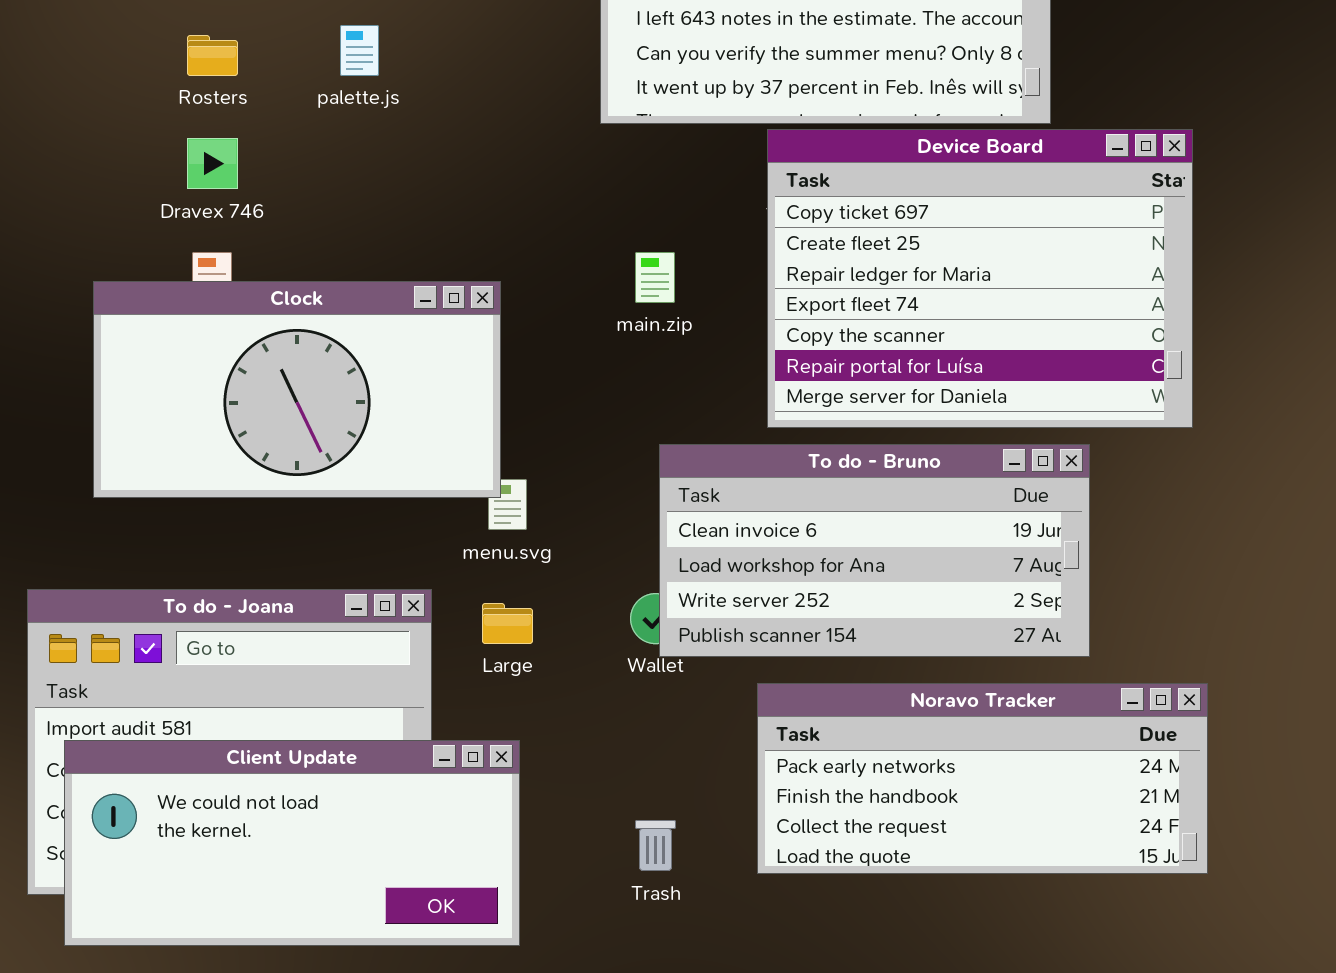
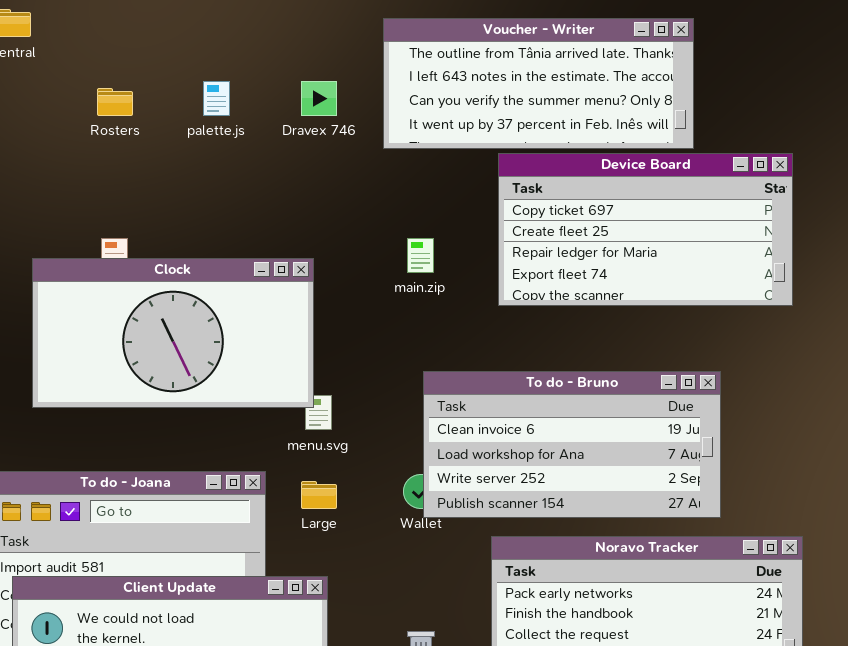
Device Board: [767,129,1193,428] -> [498,153,793,306], resized
Dravex 746: [187,138,238,189] -> [301,81,337,116], moved

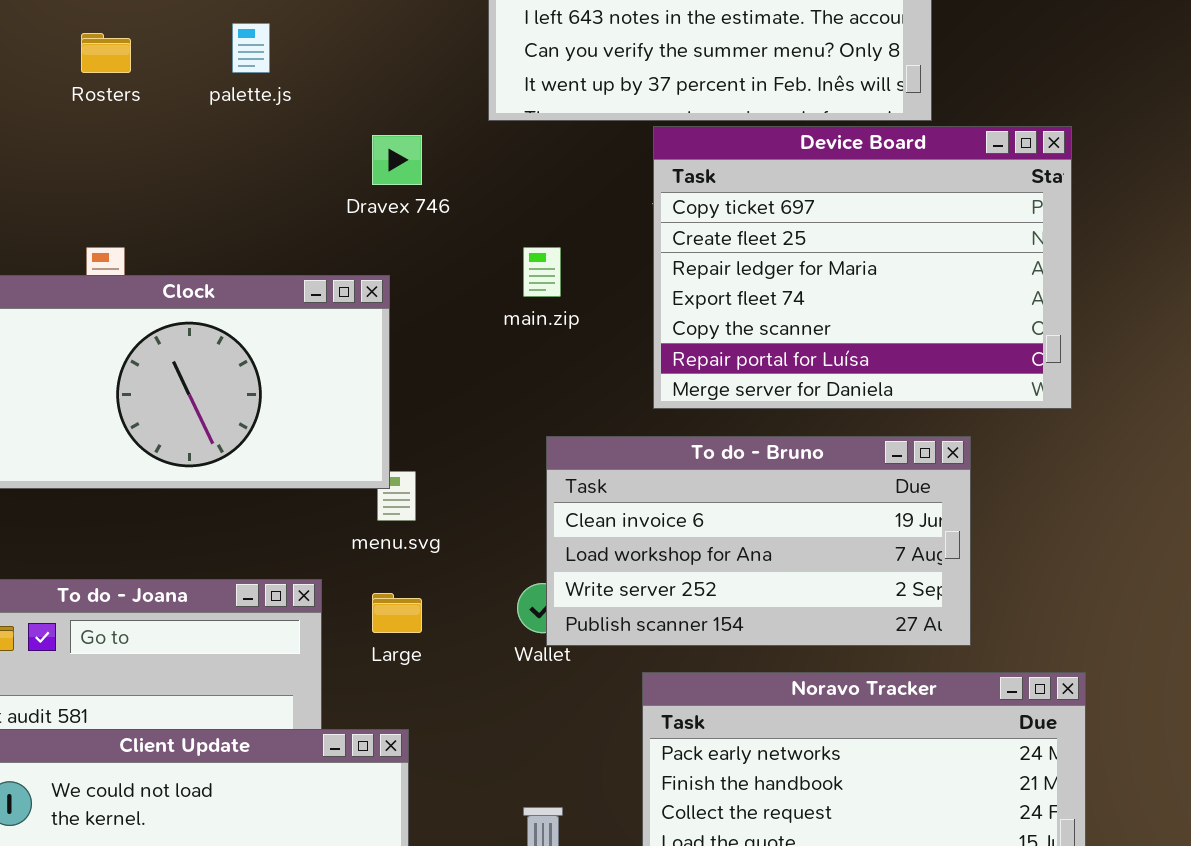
Dravex 746: [301,81,337,116] -> [372,135,422,185], moved
Device Board: [498,153,793,306] -> [653,126,1072,409], resized

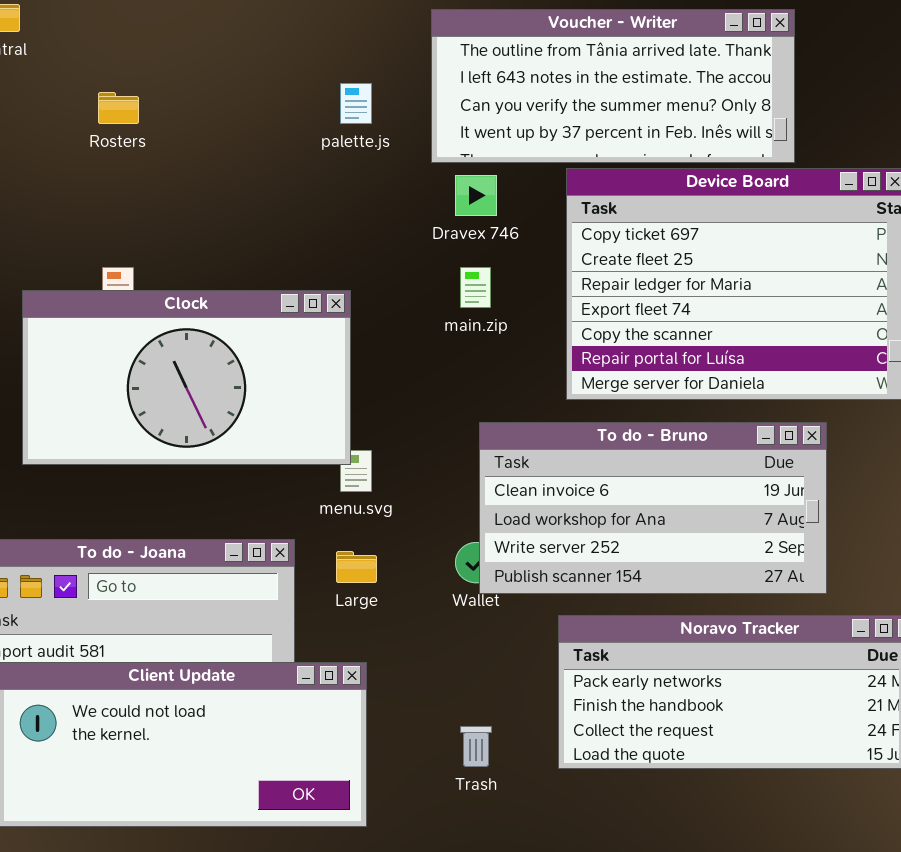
palette.js: [232,23,270,73] -> [340,83,372,124], moved
Dravex 746: [372,135,422,185] -> [455,175,497,216], moved

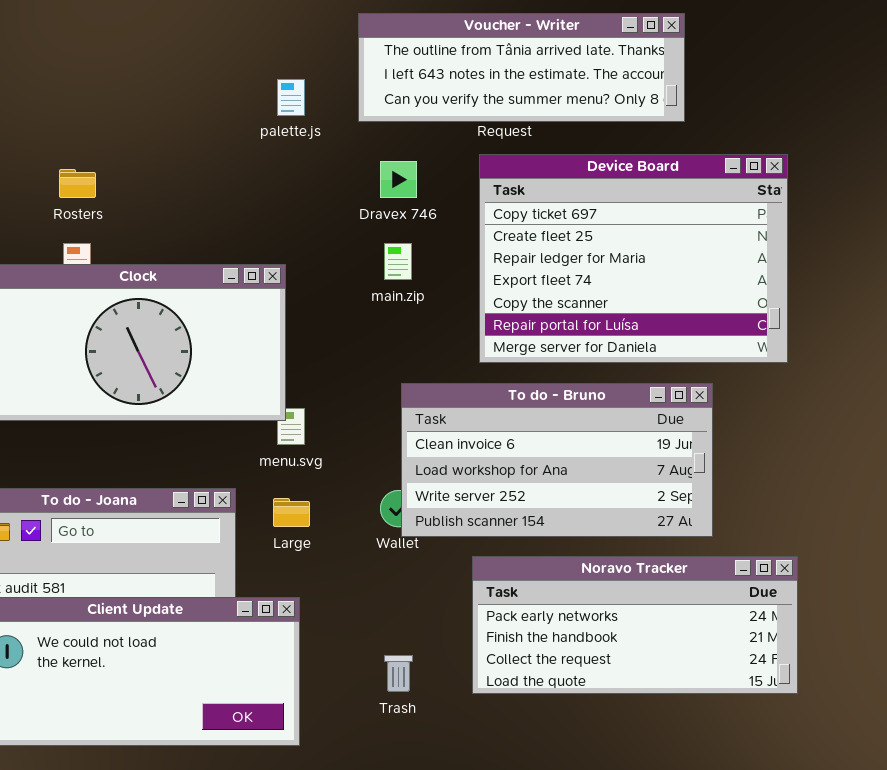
Voucher - Writer: [431,9,795,163] -> [358,13,685,122], resized
Rosters: [98,92,139,124] -> [59,169,96,198], moved

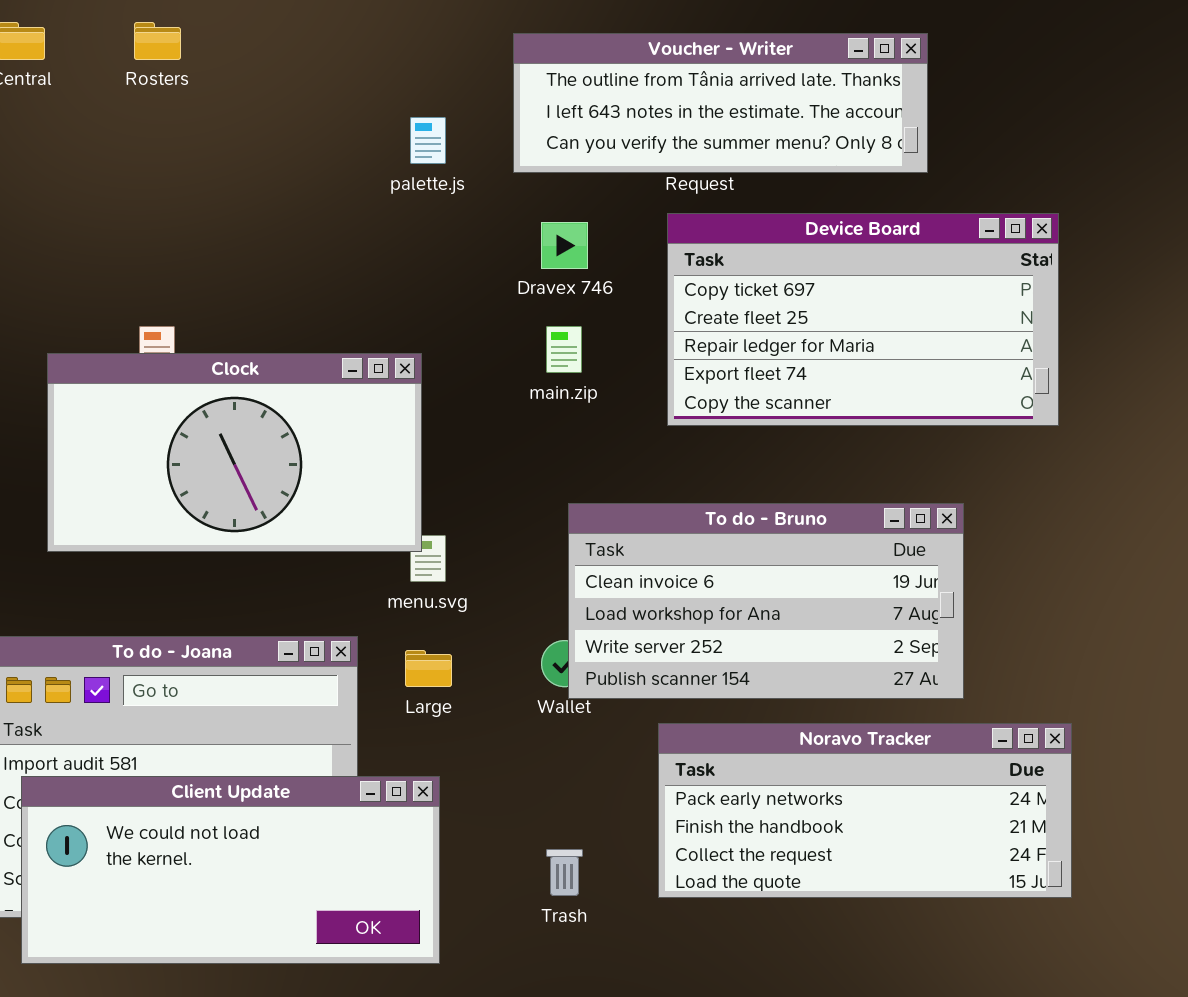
Device Board: [479,154,788,363] -> [667,213,1059,426], resized
Rosters: [59,169,96,198] -> [134,22,181,60], moved

